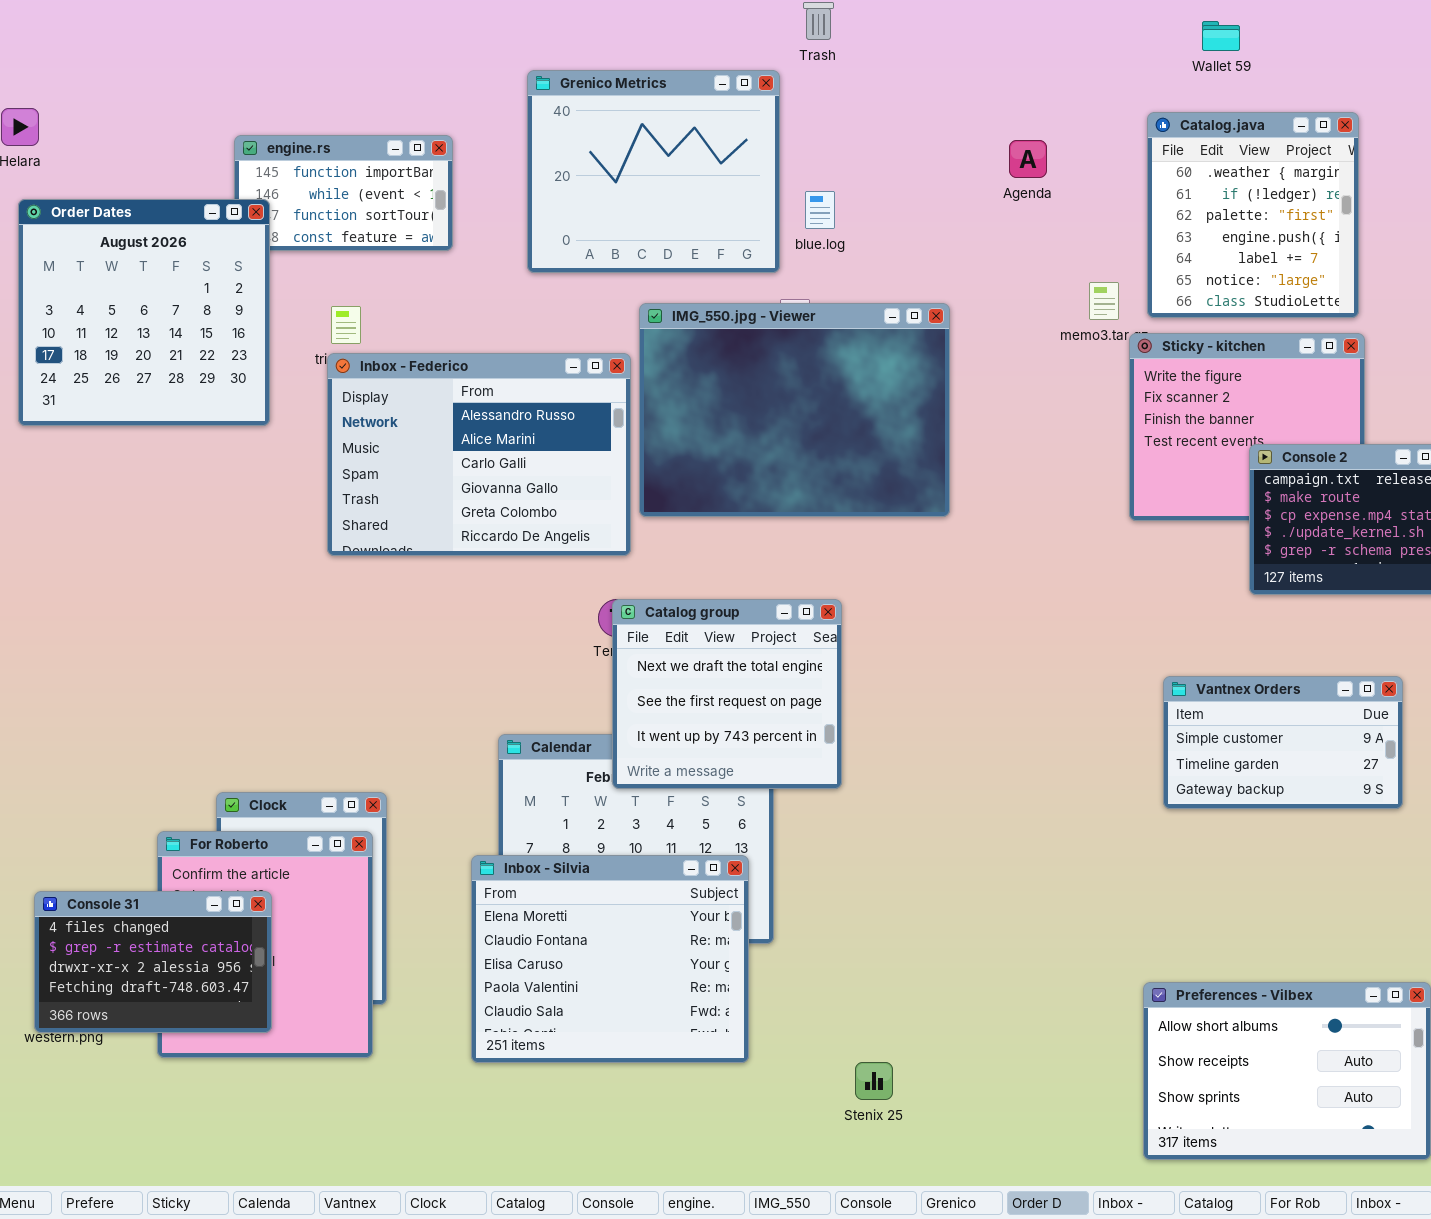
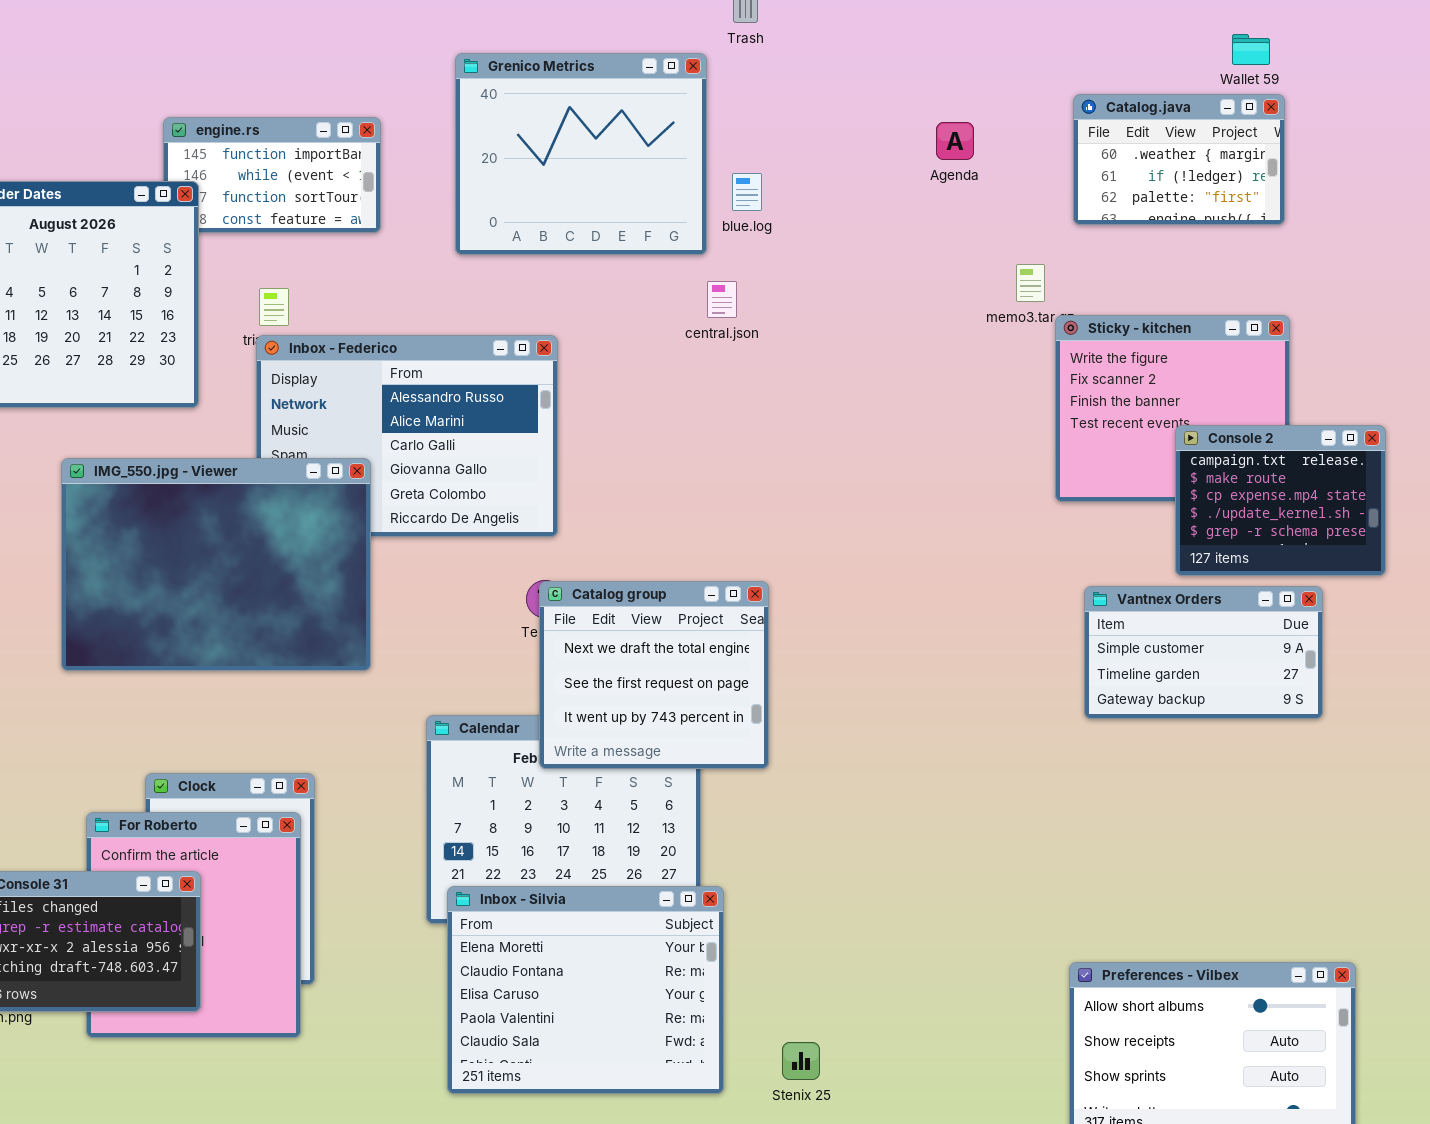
Wallet 59: [1202,21,1240,51] -> [1232,34,1270,65], moved
Catalog.java: [1147,112,1359,318] -> [1073,94,1285,225], resized
IMG_550.jpg - Viewer: [639,303,950,517] -> [61,458,371,671], moved
Vantnex Orders: [1163,676,1403,809] -> [1084,586,1323,719], moved
Inbox - Silvia: [471,855,749,1063] -> [447,886,724,1094], moved

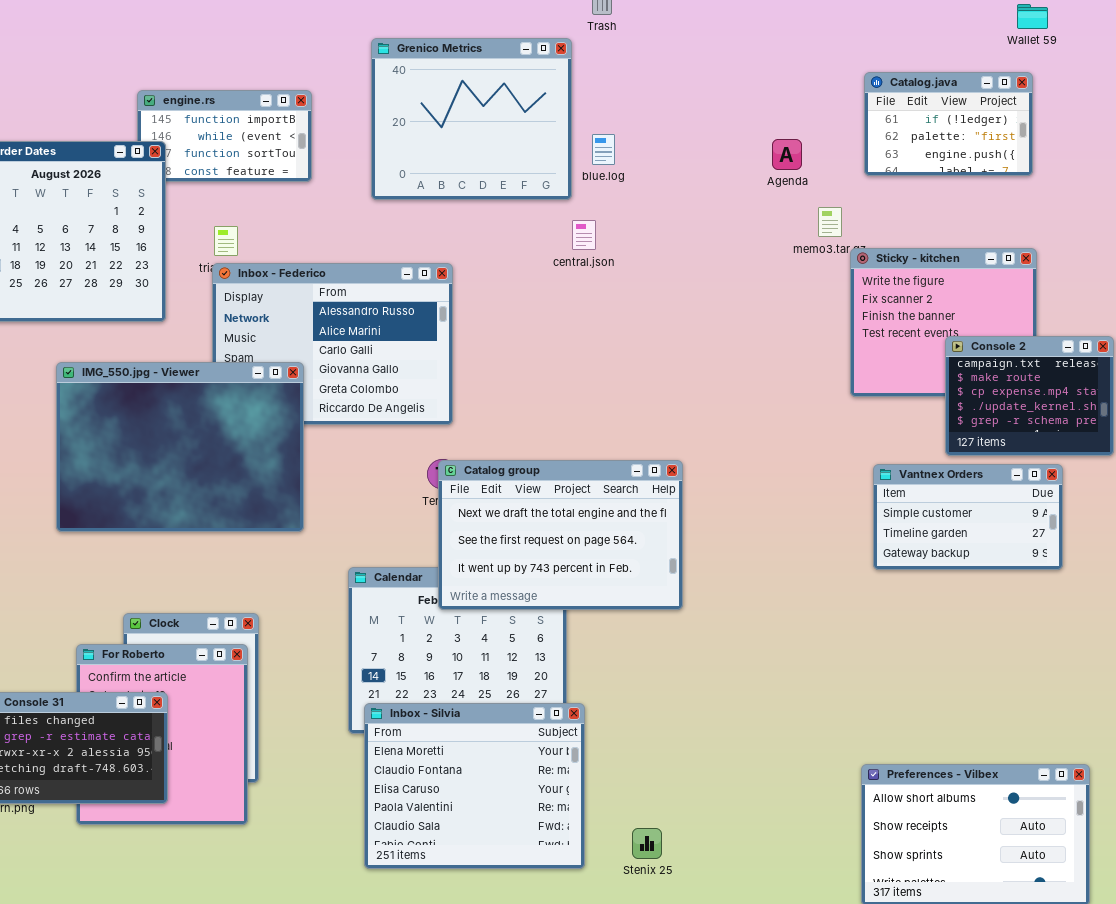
Wallet 59: [1232,34,1270,65] -> [1017,4,1048,29], moved
Catalog.java: [1073,94,1285,225] -> [864,72,1033,176], scrolled down 1 row
Agenda: [936,122,974,160] -> [772,139,802,170], moved
Catalog group: [539,581,769,769] -> [438,460,683,610], resized

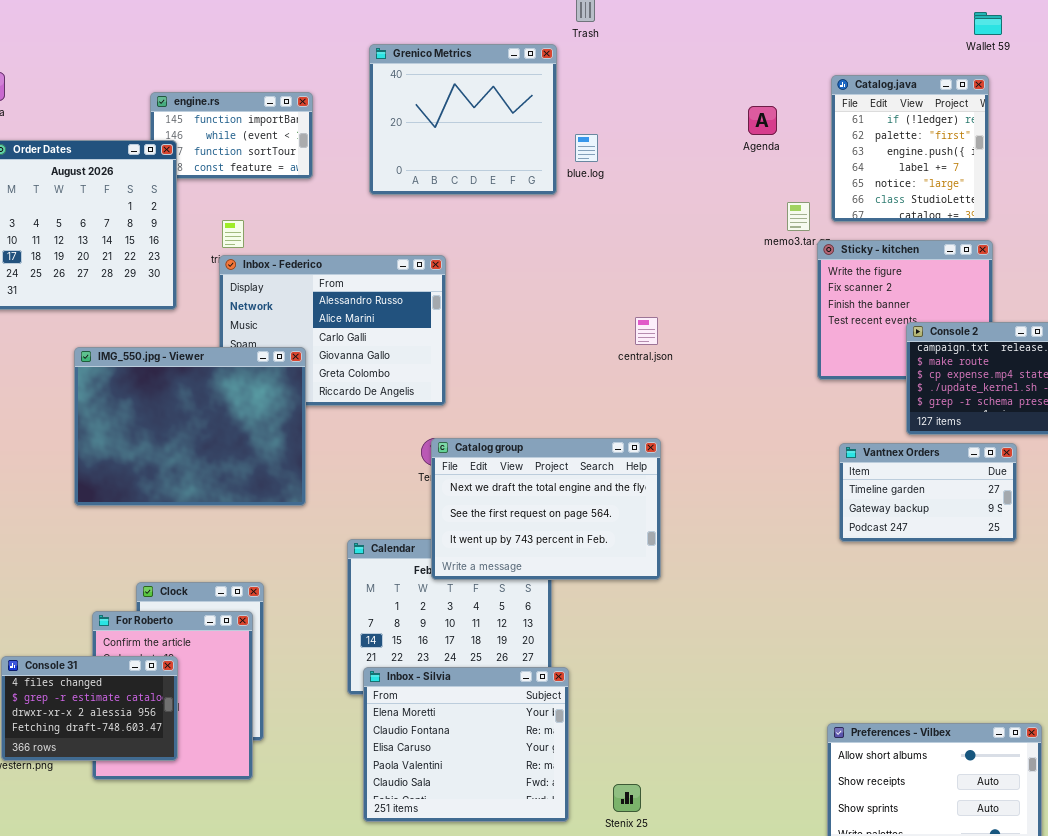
Catalog.java: [864,72,1033,176] -> [831,75,989,222], resized
Agenda: [772,139,802,170] -> [748,106,777,135], moved
central.json: [572,220,596,250] -> [635,317,658,345], moved
Vantnex Orders: [873,464,1063,570] -> [839,443,1017,542], scrolled down 1 row

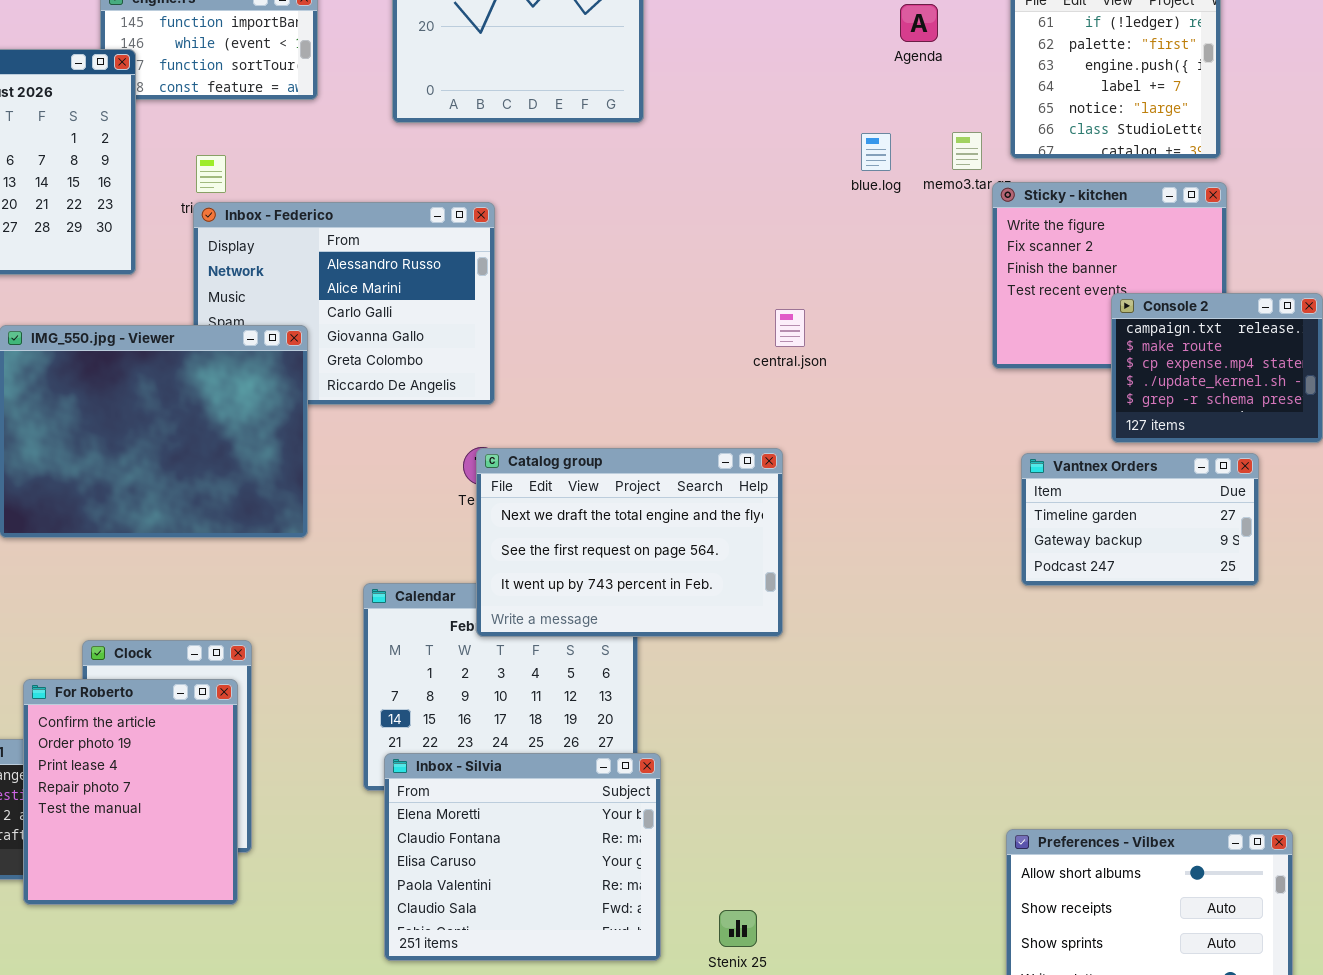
blue.log: [575,134,598,162] -> [861,133,891,171], moved
central.json: [635,317,658,345] -> [775,309,805,347], moved
For Roberto: [92,611,253,780] -> [23,679,238,905], raised

